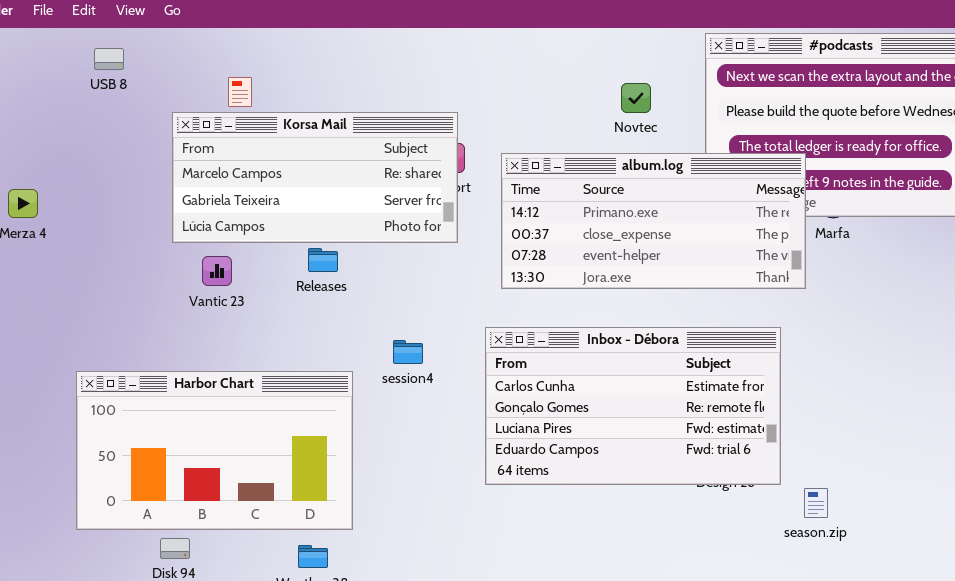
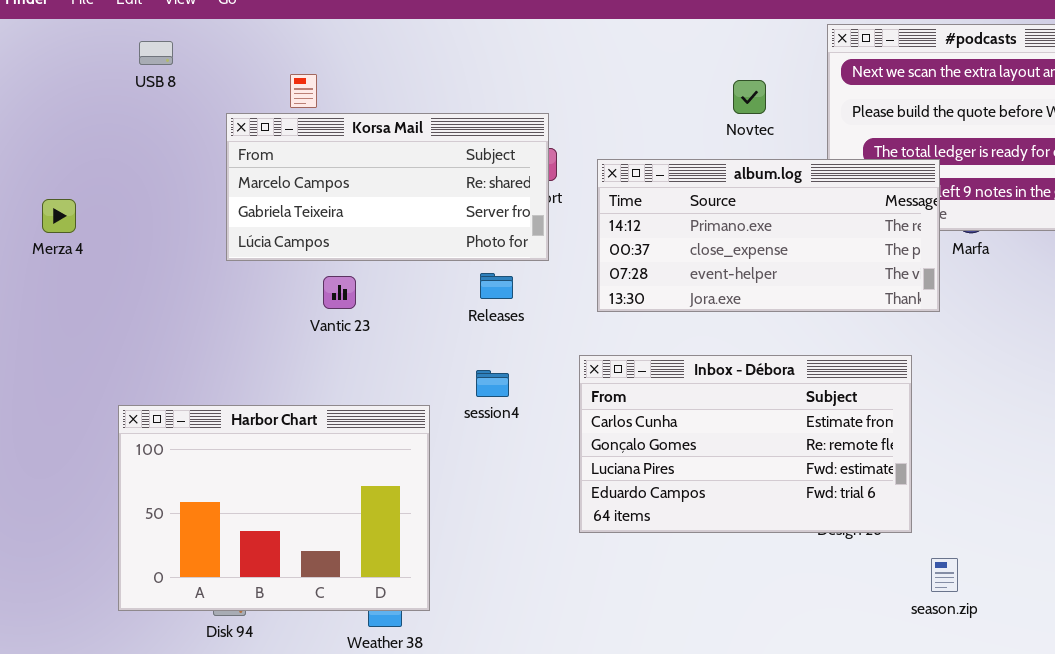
Releases: [308,248,338,272] -> [480,273,513,299], moved
Vantic 23: [202,256,232,286] -> [323,276,356,309], moved
Harbor Chart: [76,371,353,530] -> [118,405,430,611], resized
season.zip: [804,488,828,518] -> [931,558,958,592], moved

